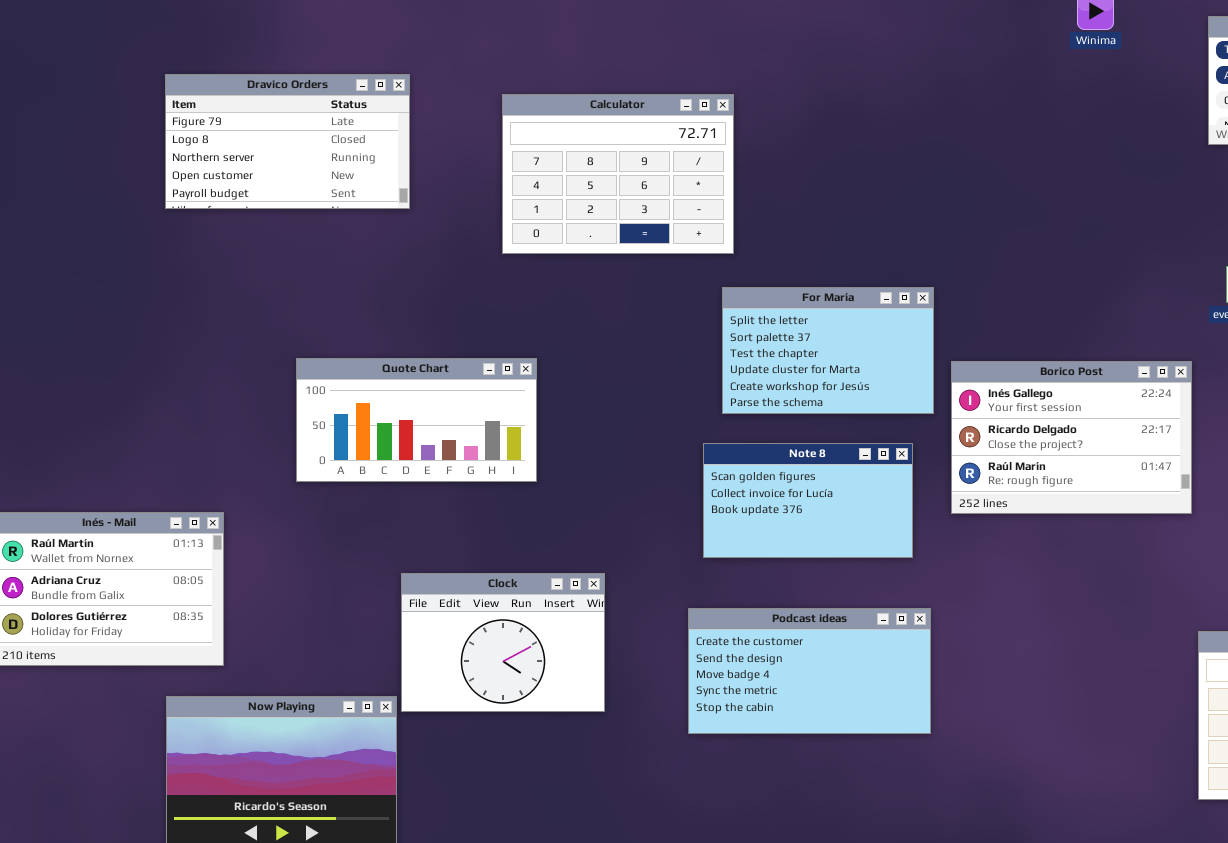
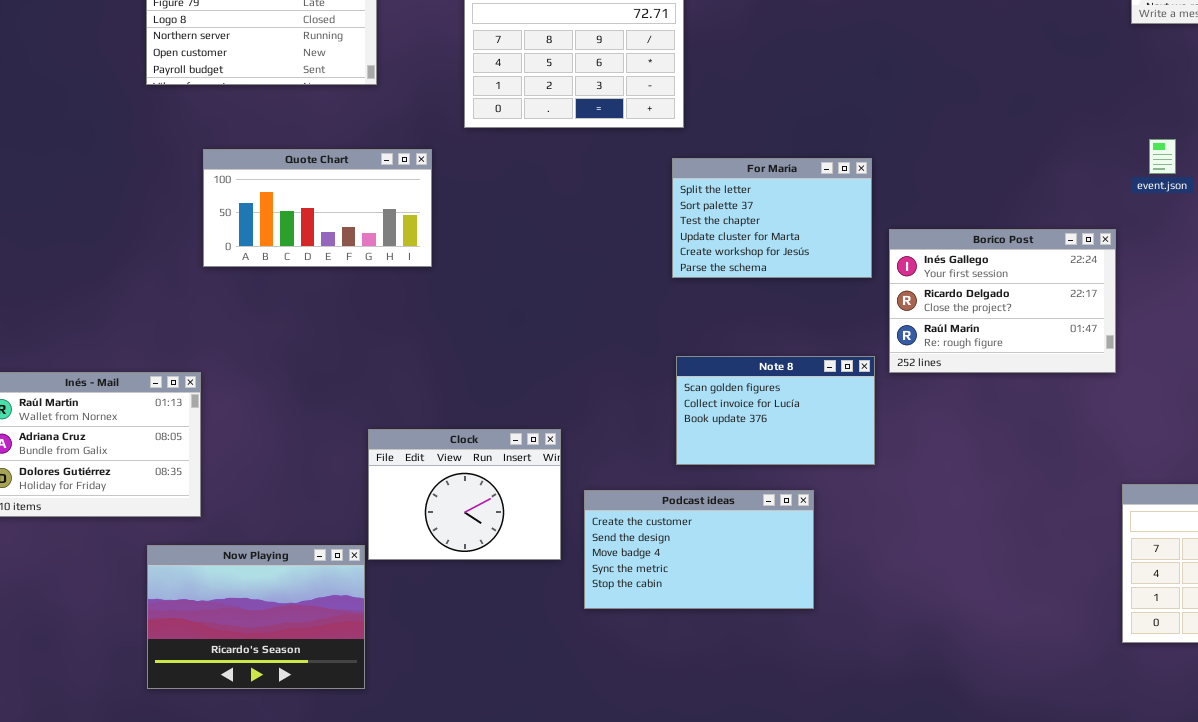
Quote Chart: [296,358,537,482] -> [203,149,432,267], moved
Note 8: [703,443,913,558] -> [676,356,875,465], moved
Podcast ideas: [688,608,931,734] -> [584,490,814,609], moved

